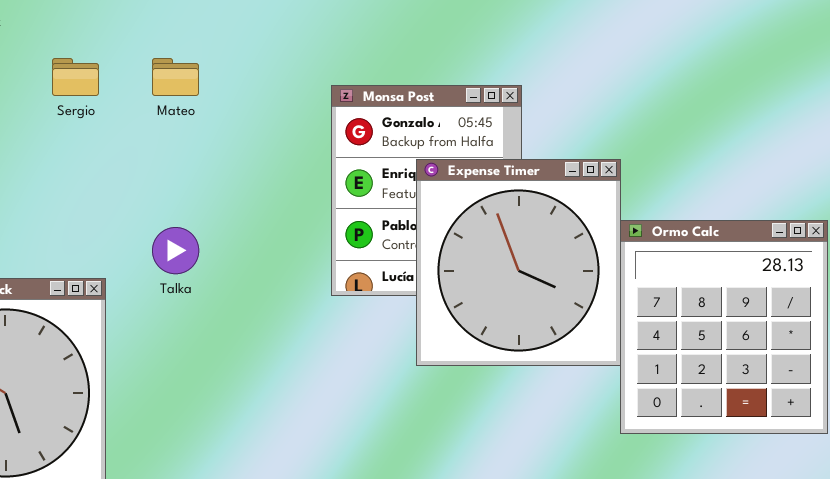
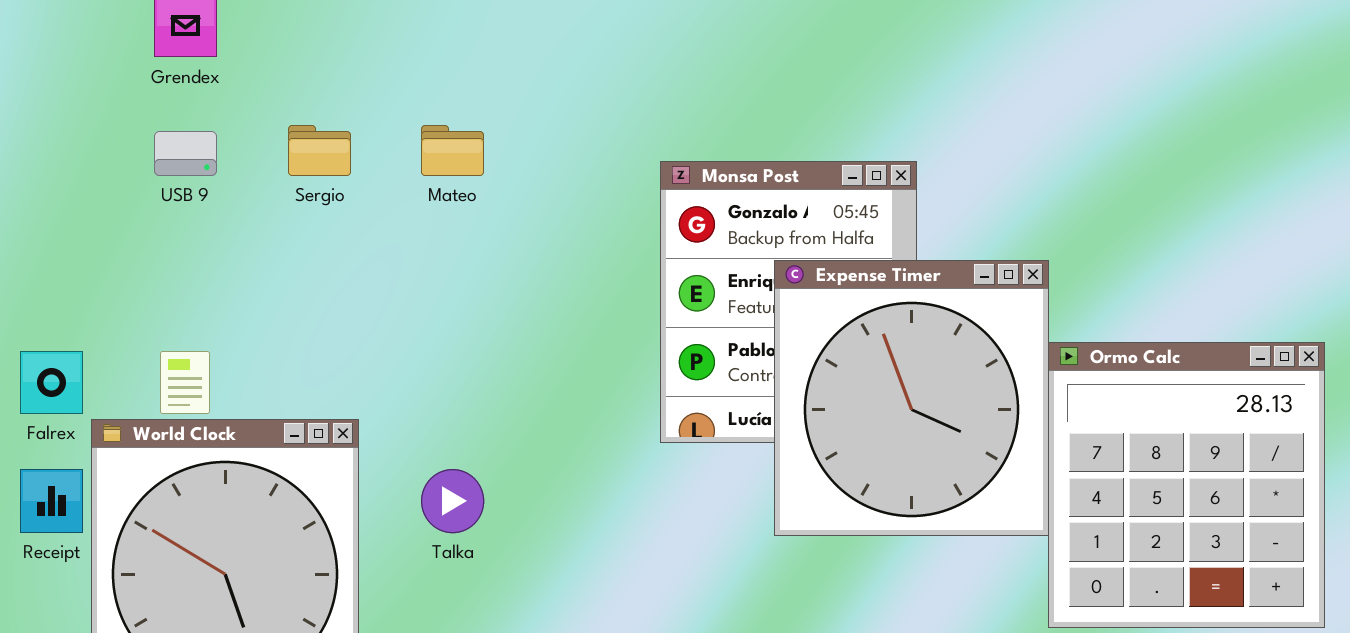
Talka: [152,227,199,274] -> [421,469,484,533], moved

